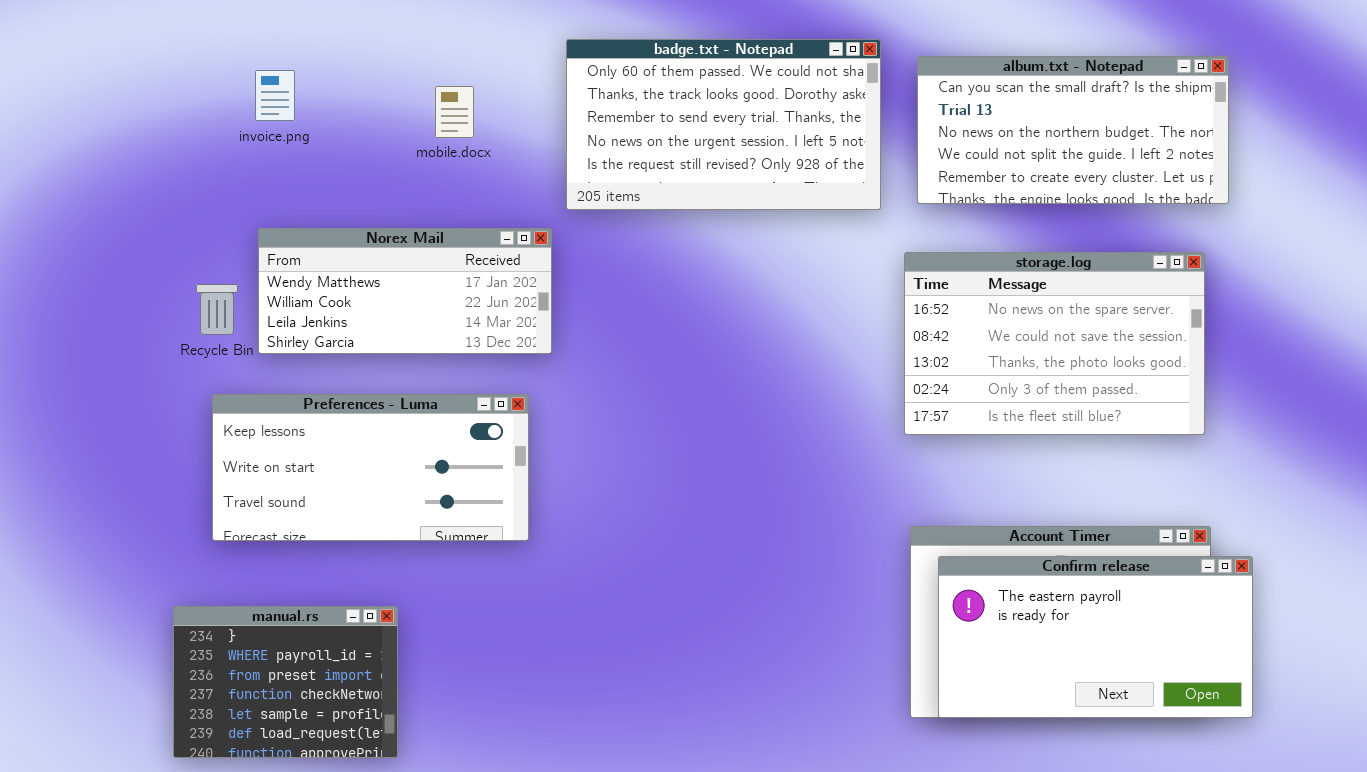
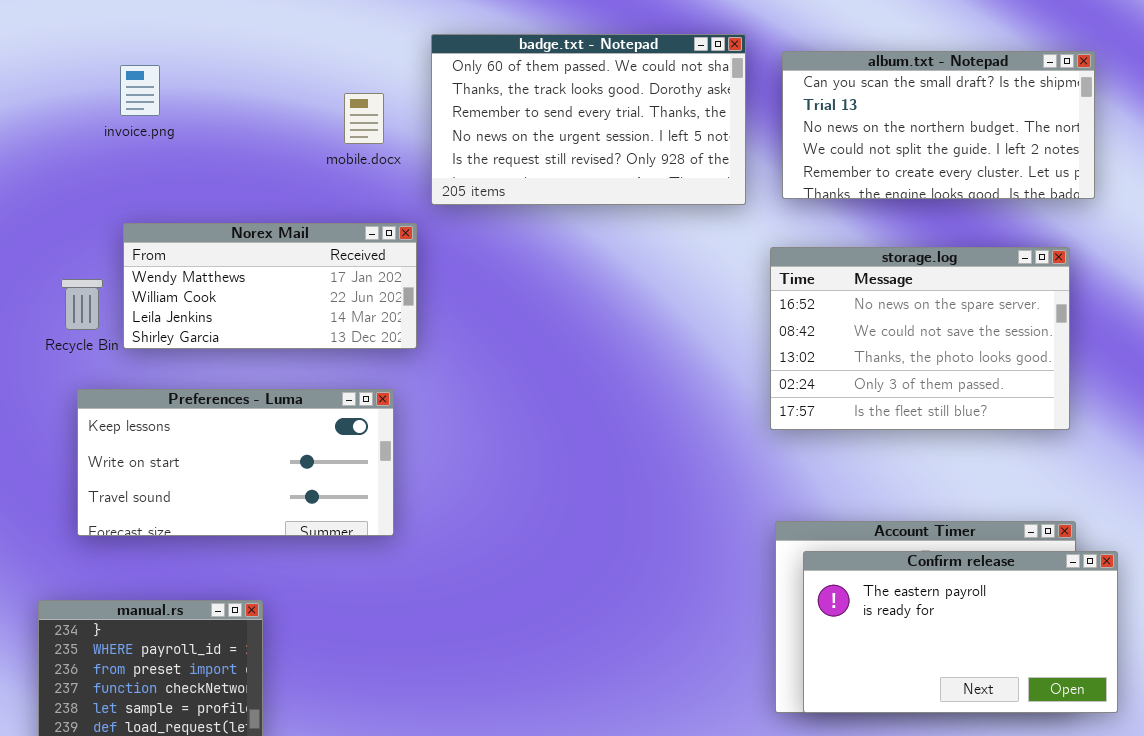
mobile.docx: [435,86,474,138] -> [344,93,384,144], moved

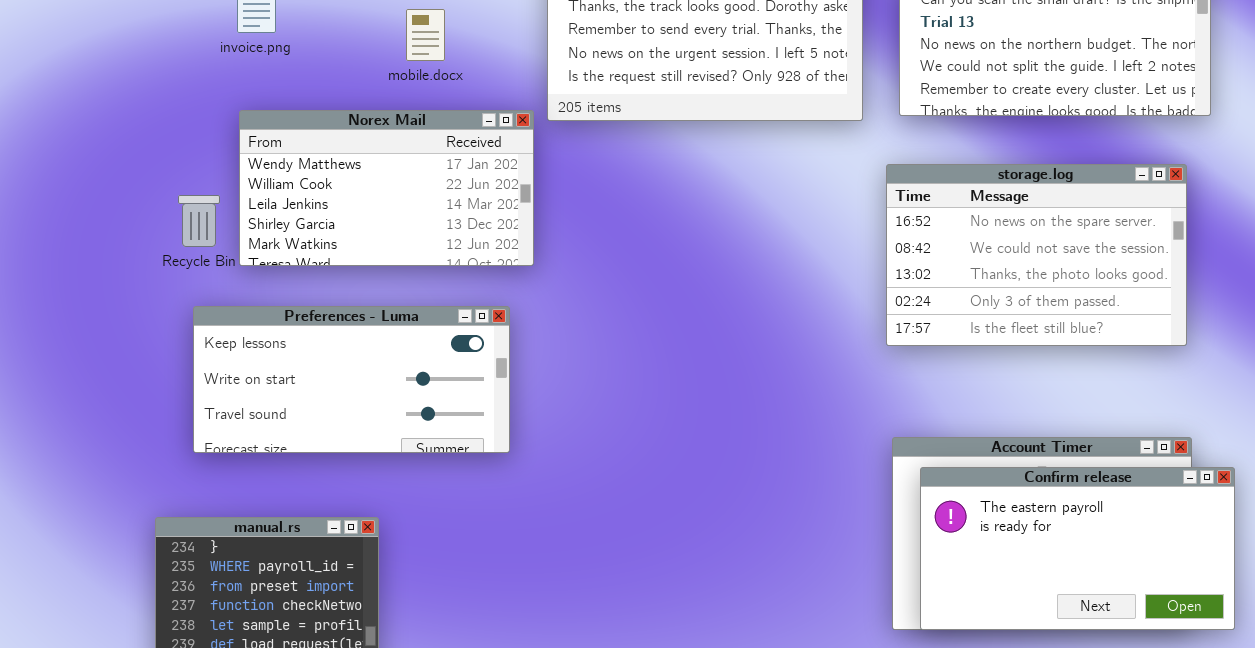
mobile.docx: [344,93,384,144] -> [406,9,445,61], moved
Norex Mail: [123,223,417,349] -> [239,110,534,266], resized

